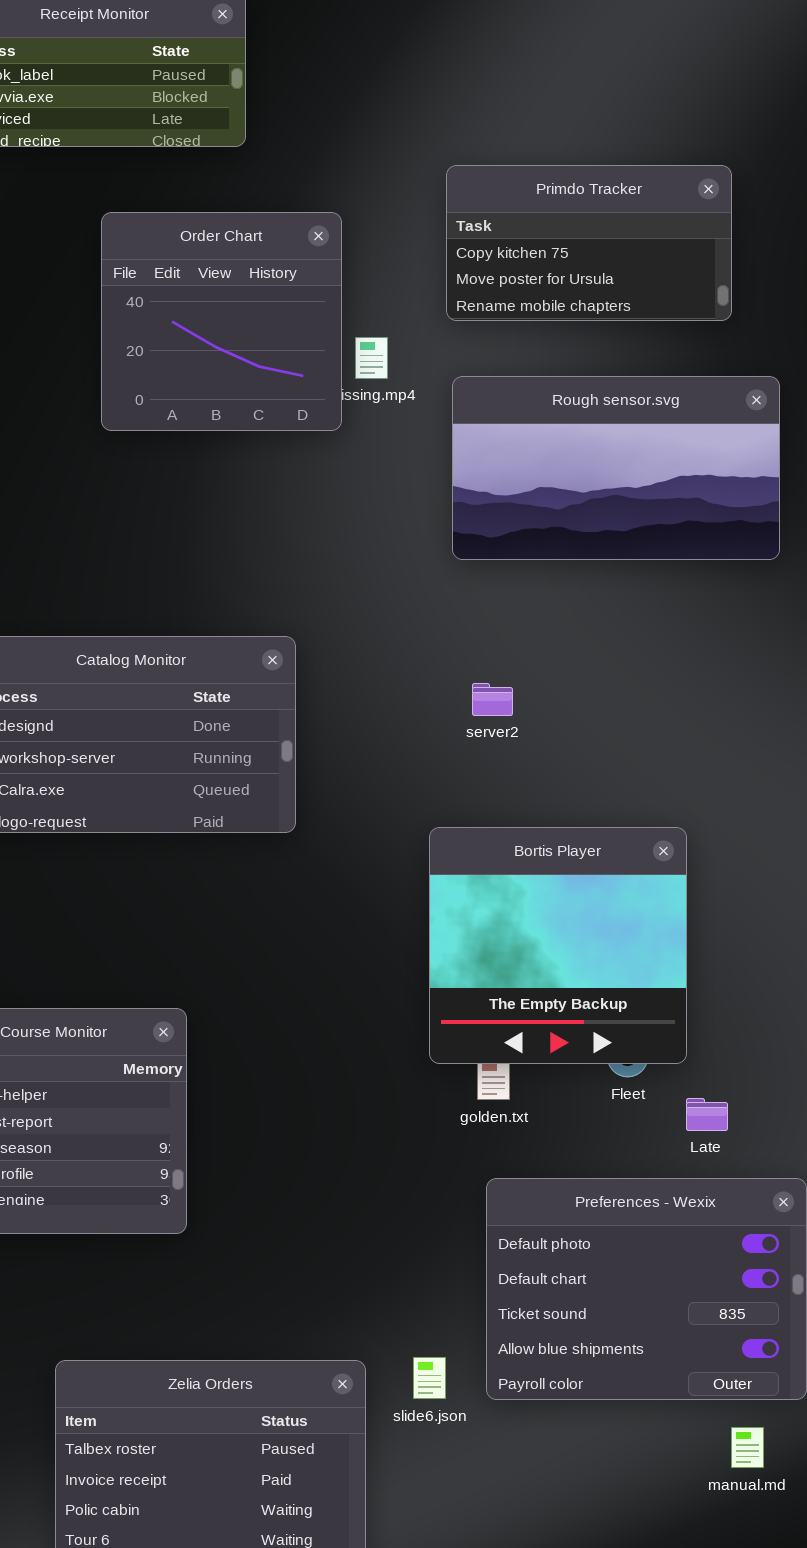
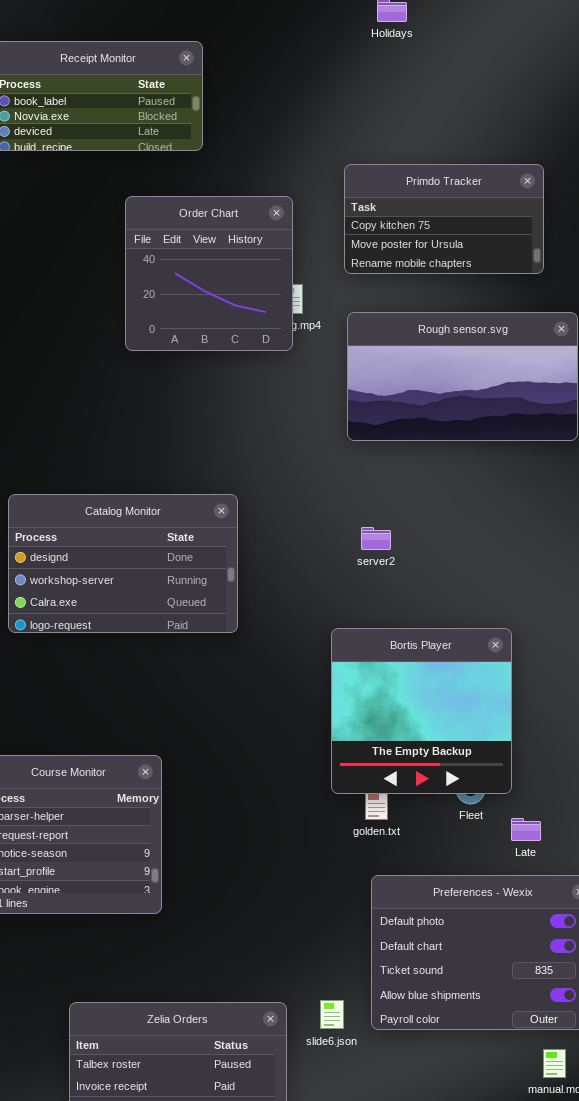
Order Chart: [101,212,342,431] -> [125,196,293,351], moved

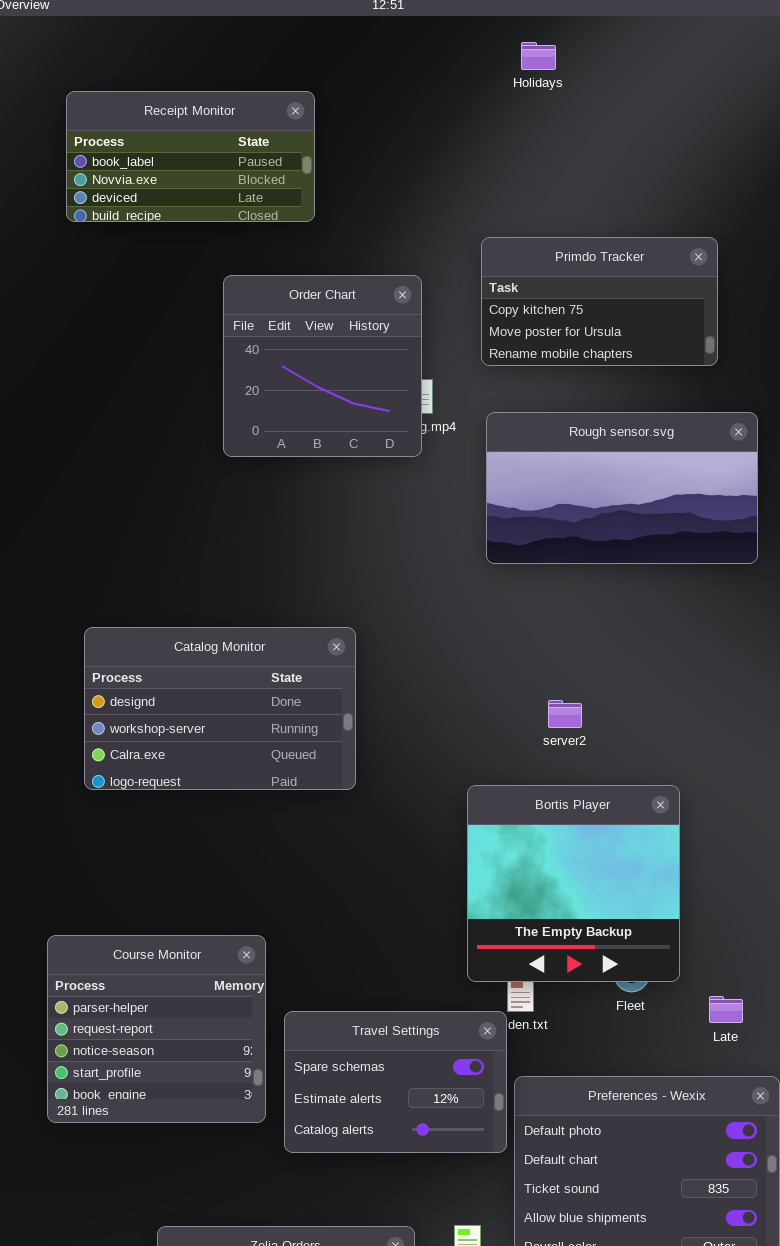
server2: [361,527,391,550] -> [548,700,582,728], moved
Late: [511,818,541,841] -> [709,996,743,1023], moved
Travel Settings: none -> [284,1011,507,1153], opened

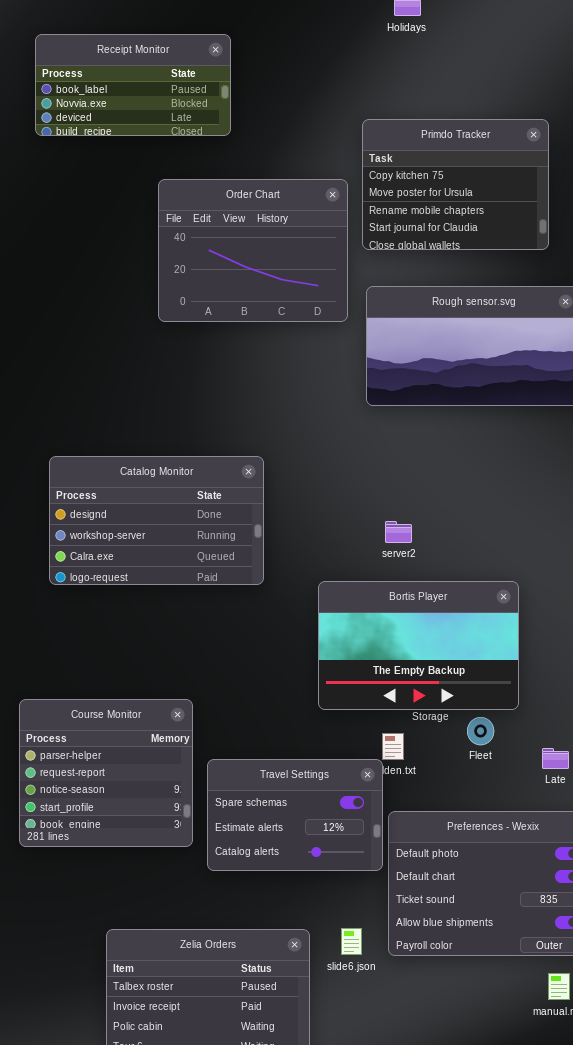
Primdo Tracker: [481,237,718,366] -> [362,119,549,250], resized
Order Chart: [223,275,422,457] -> [158,179,348,322], resized
server2: [548,700,582,728] -> [385,521,412,543], moved
Bortis Player: [467,785,680,982] -> [318,581,519,710], resized

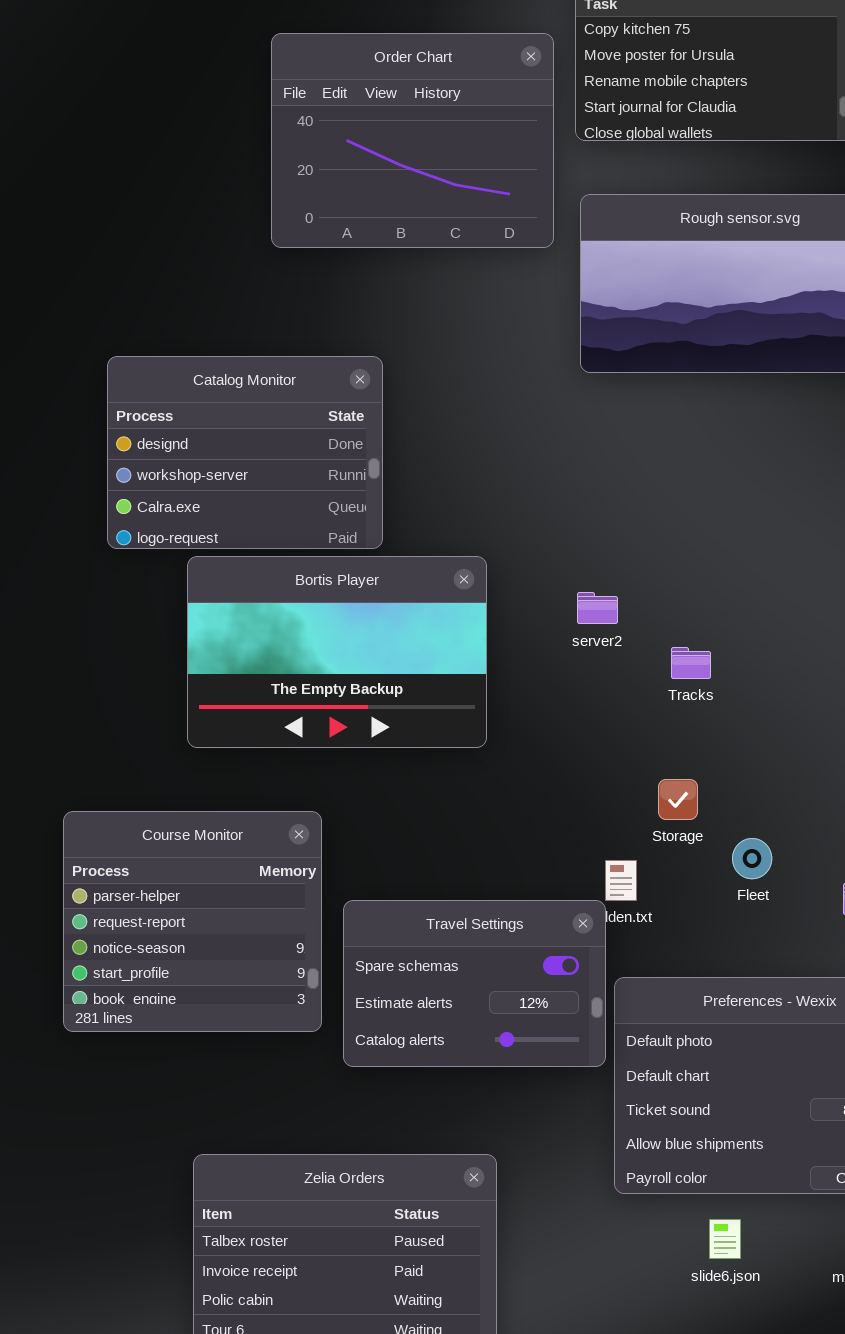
Catalog Monitor: [49,456,264,585] -> [107,356,383,549], moved, resized
server2: [385,521,412,543] -> [577,592,618,624], moved
Bortis Player: [318,581,519,710] -> [187,556,487,748], moved
slide6.json: [341,928,362,955] -> [709,1219,741,1259], moved

